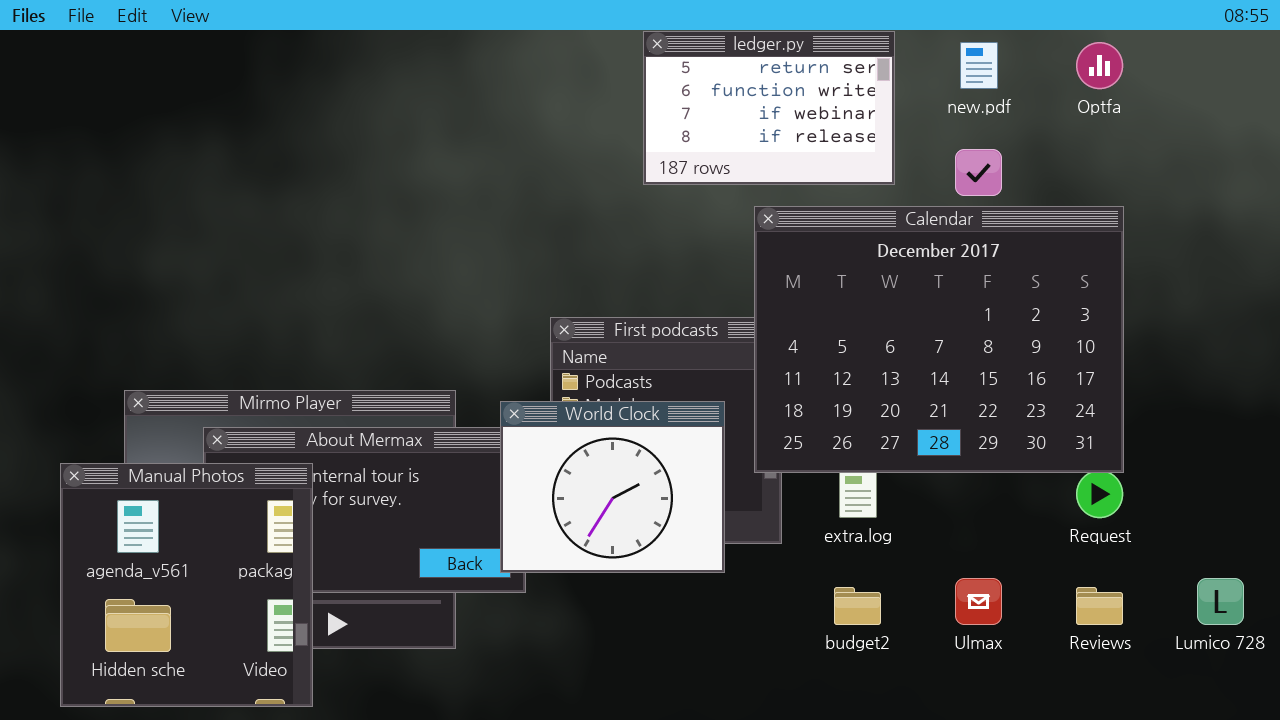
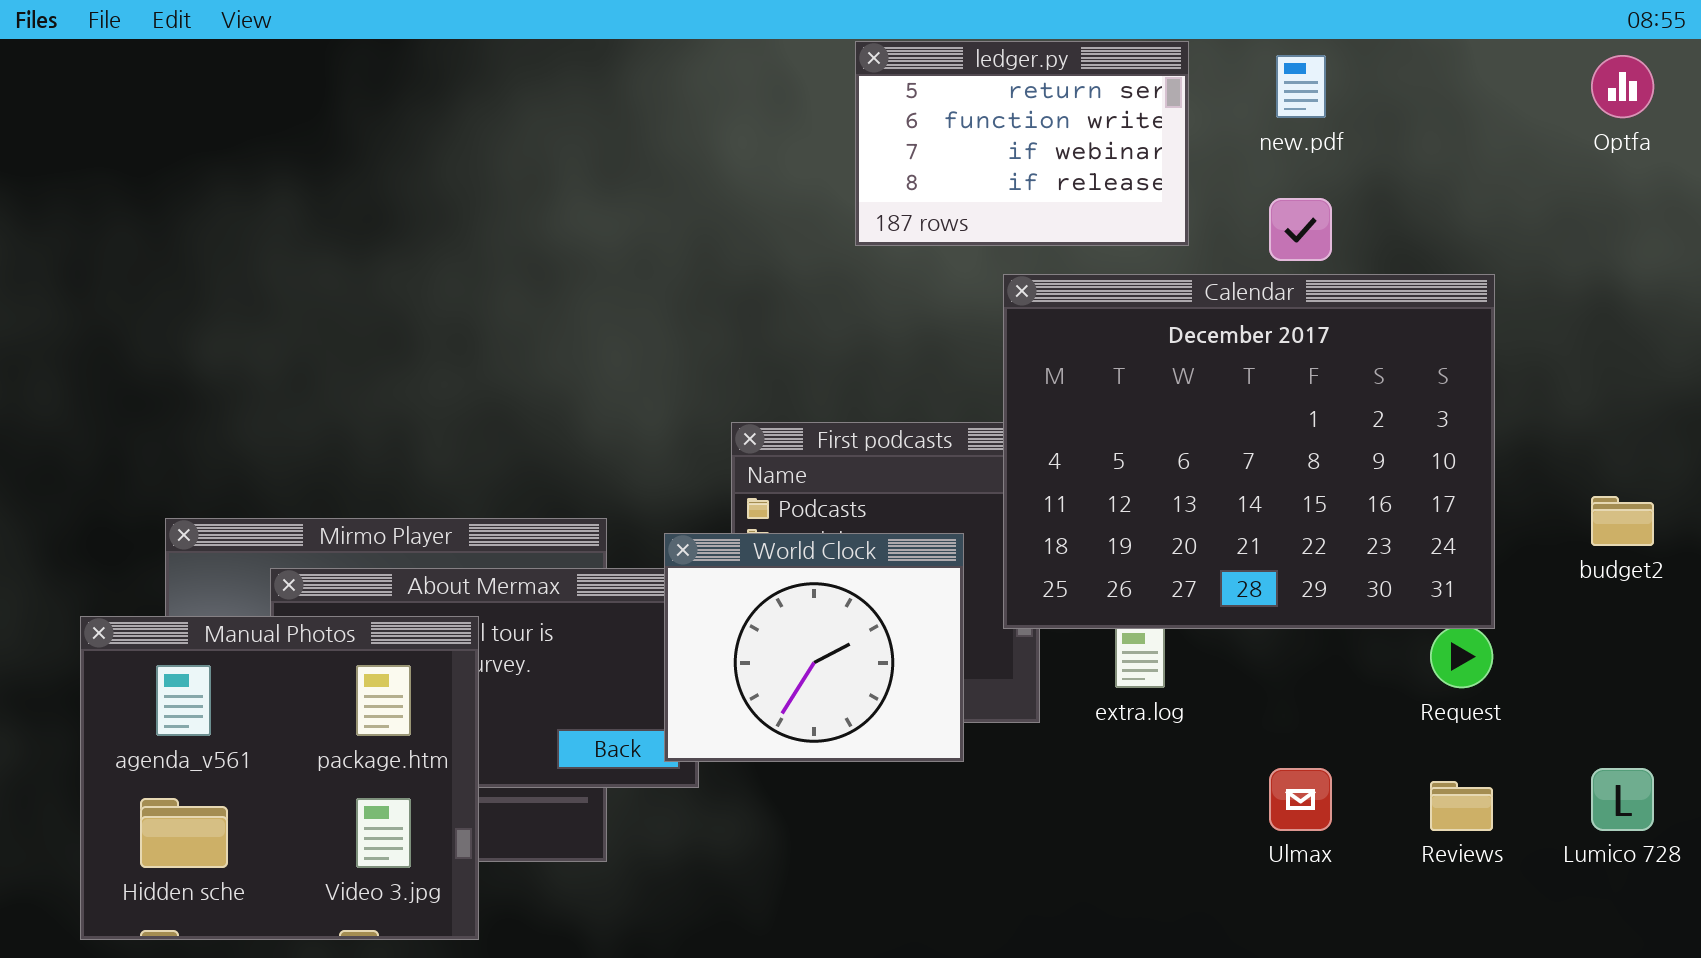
Optfa: [1076,42,1123,89] -> [1591,55,1654,118], moved
Manual Photos: [60,463,313,707] -> [80,616,479,940], resized
budget2: [834,587,881,625] -> [1591,496,1654,546], moved

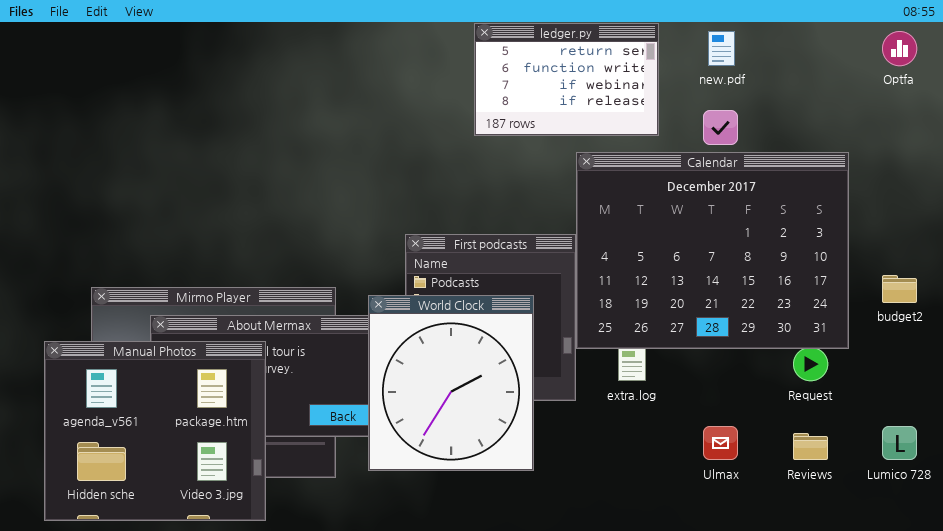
Calendar: [1003,274,1495,629] -> [576,152,849,349], moved
World Clock: [664,533,964,762] -> [368,295,534,471], resized

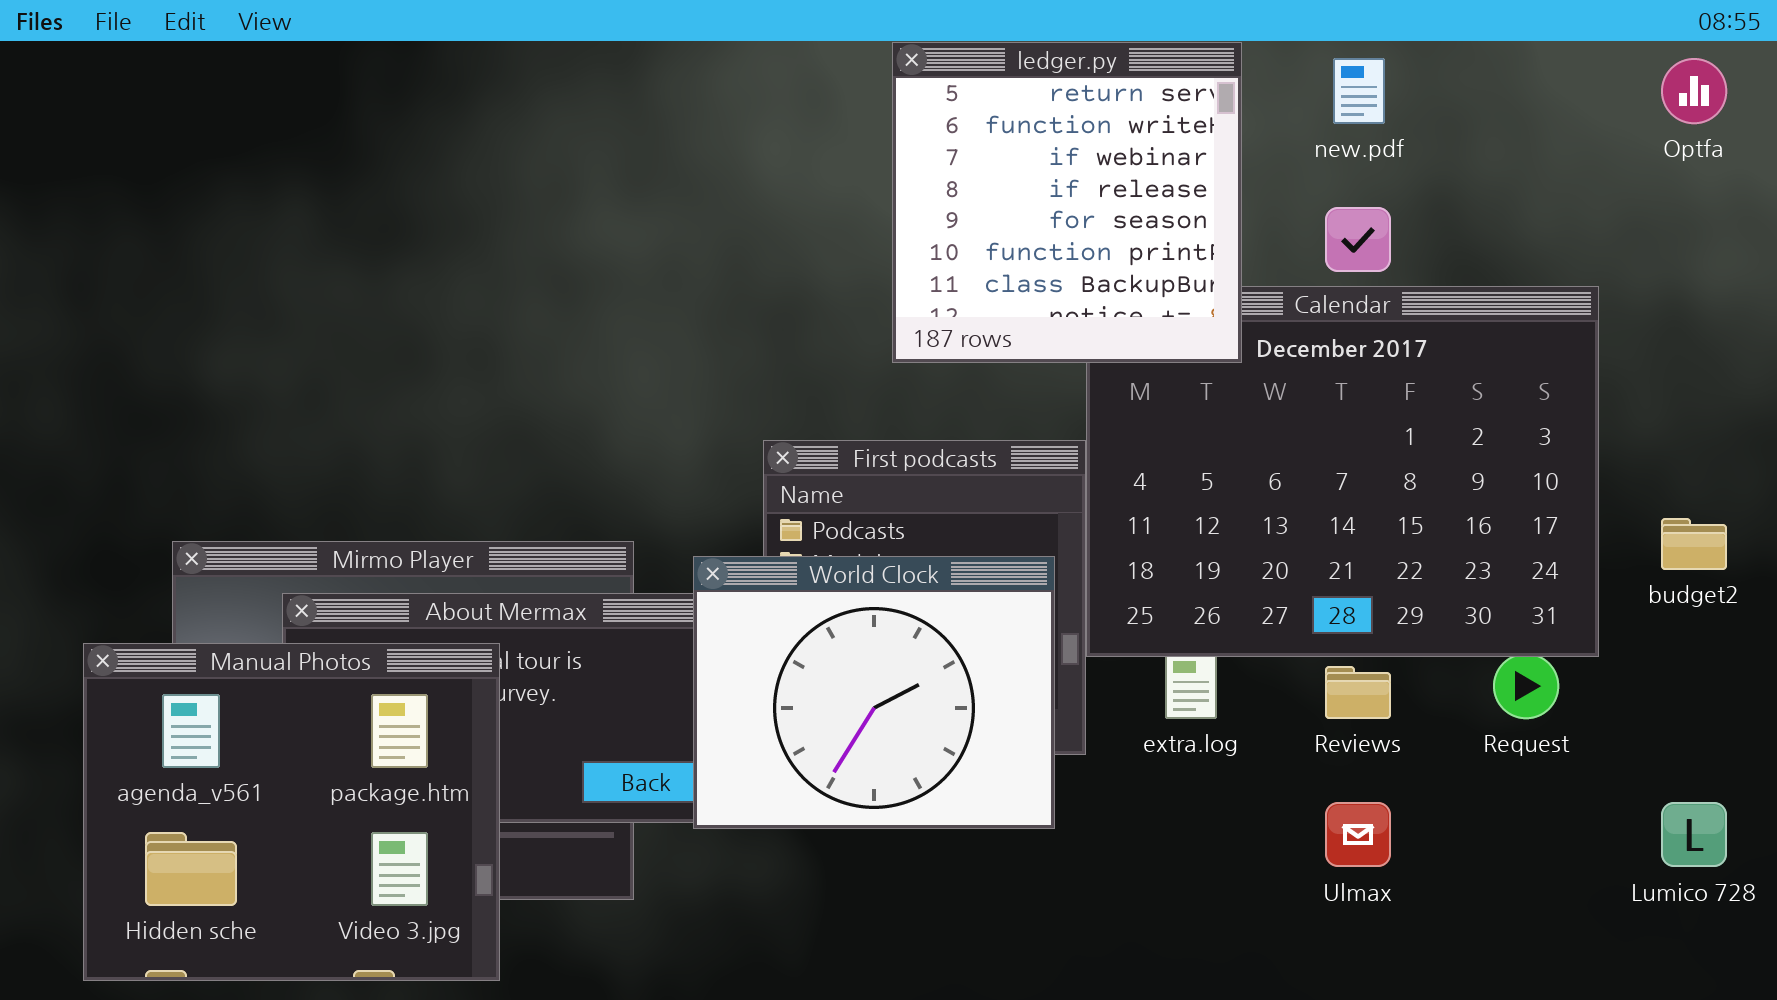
ledger.py: [474,23,659,136] -> [892,42,1242,363], resized
World Clock: [368,295,534,471] -> [693,556,1055,829], resized
Reviews: [793,433,828,460] -> [1325,666,1391,719], moved

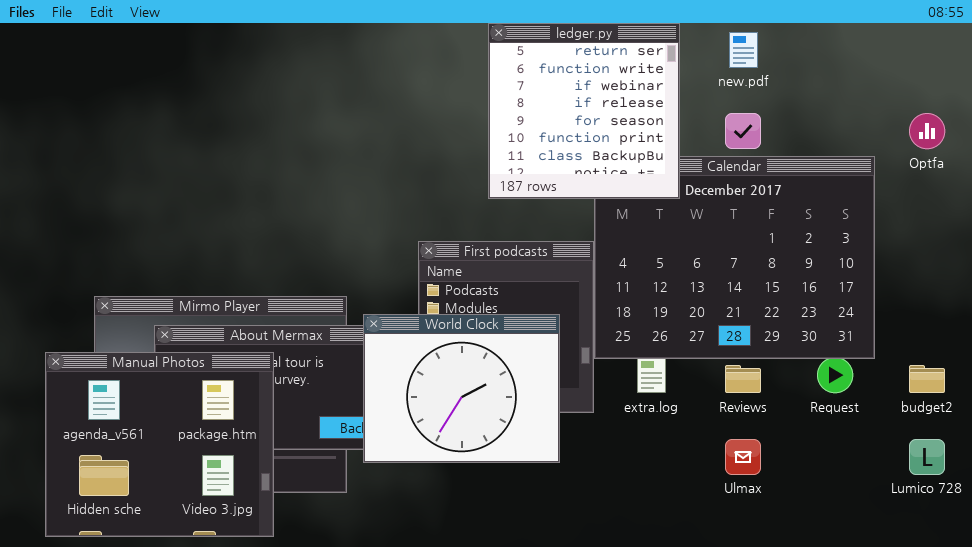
Optfa: [1661,58,1727,124] -> [909,113,945,149], moved
budget2: [1661,518,1727,570] -> [909,365,945,393], moved
World Clock: [693,556,1055,829] -> [363,314,560,463], moved

